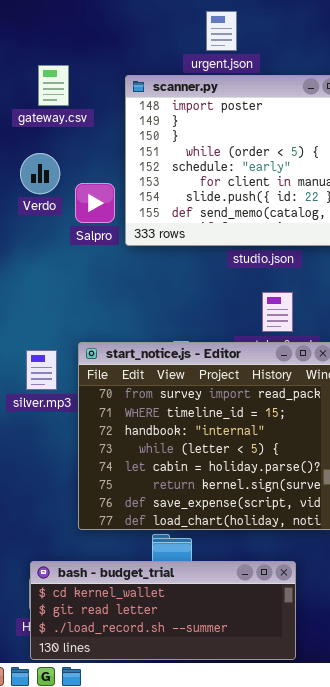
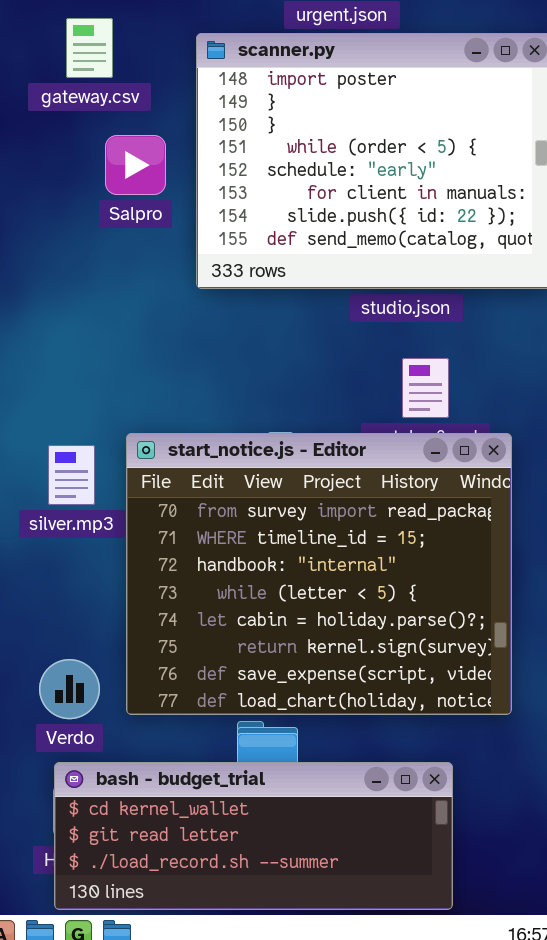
Verdo: [20,153,60,194] -> [39,659,100,719], moved
Salpro: [75,183,115,223] -> [105,135,166,195], moved

